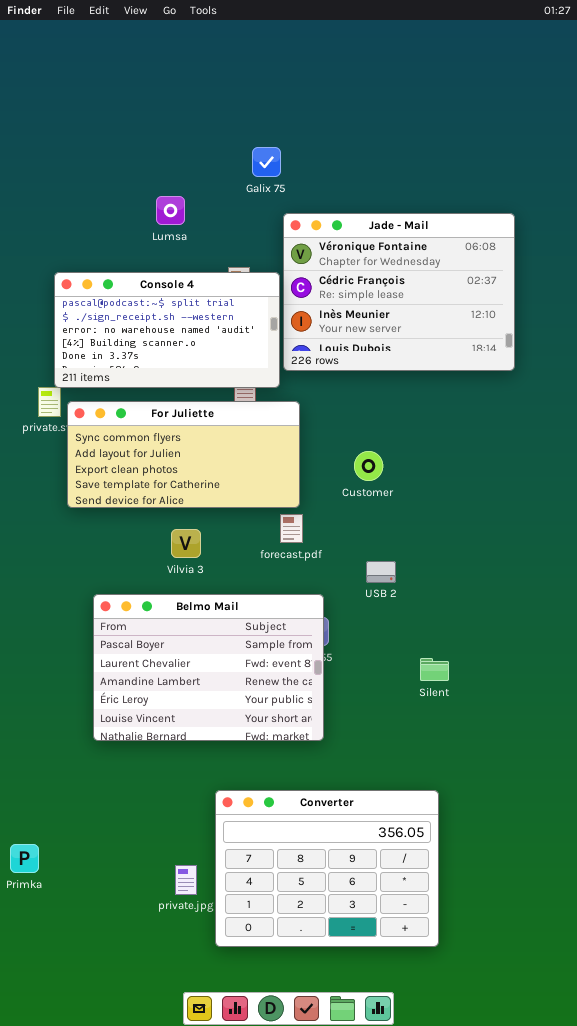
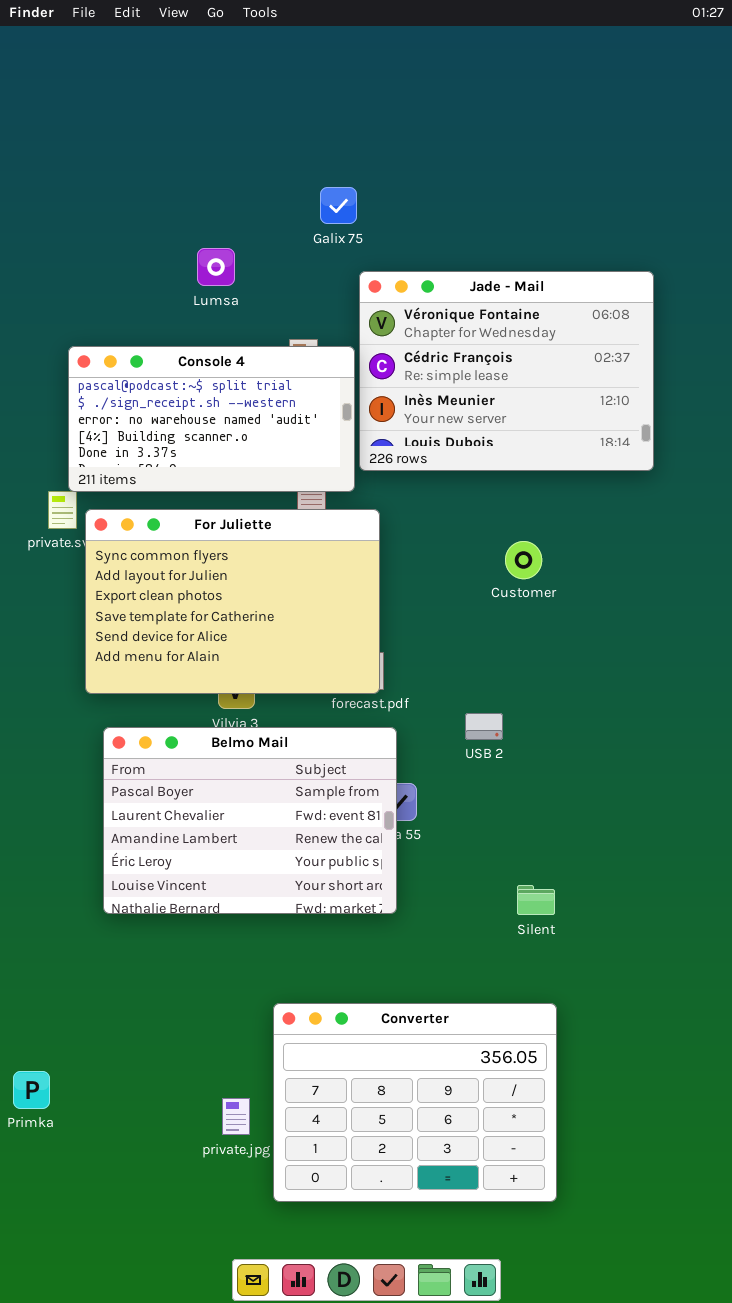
For Juliette: [67,401,300,508] -> [85,509,380,694], resized
Customer: [354,451,383,481] -> [505,541,542,579], moved
Belmo Mail: [93,594,324,741] -> [103,727,397,914], moved
Silent: [420,658,449,681] -> [517,885,555,915], moved

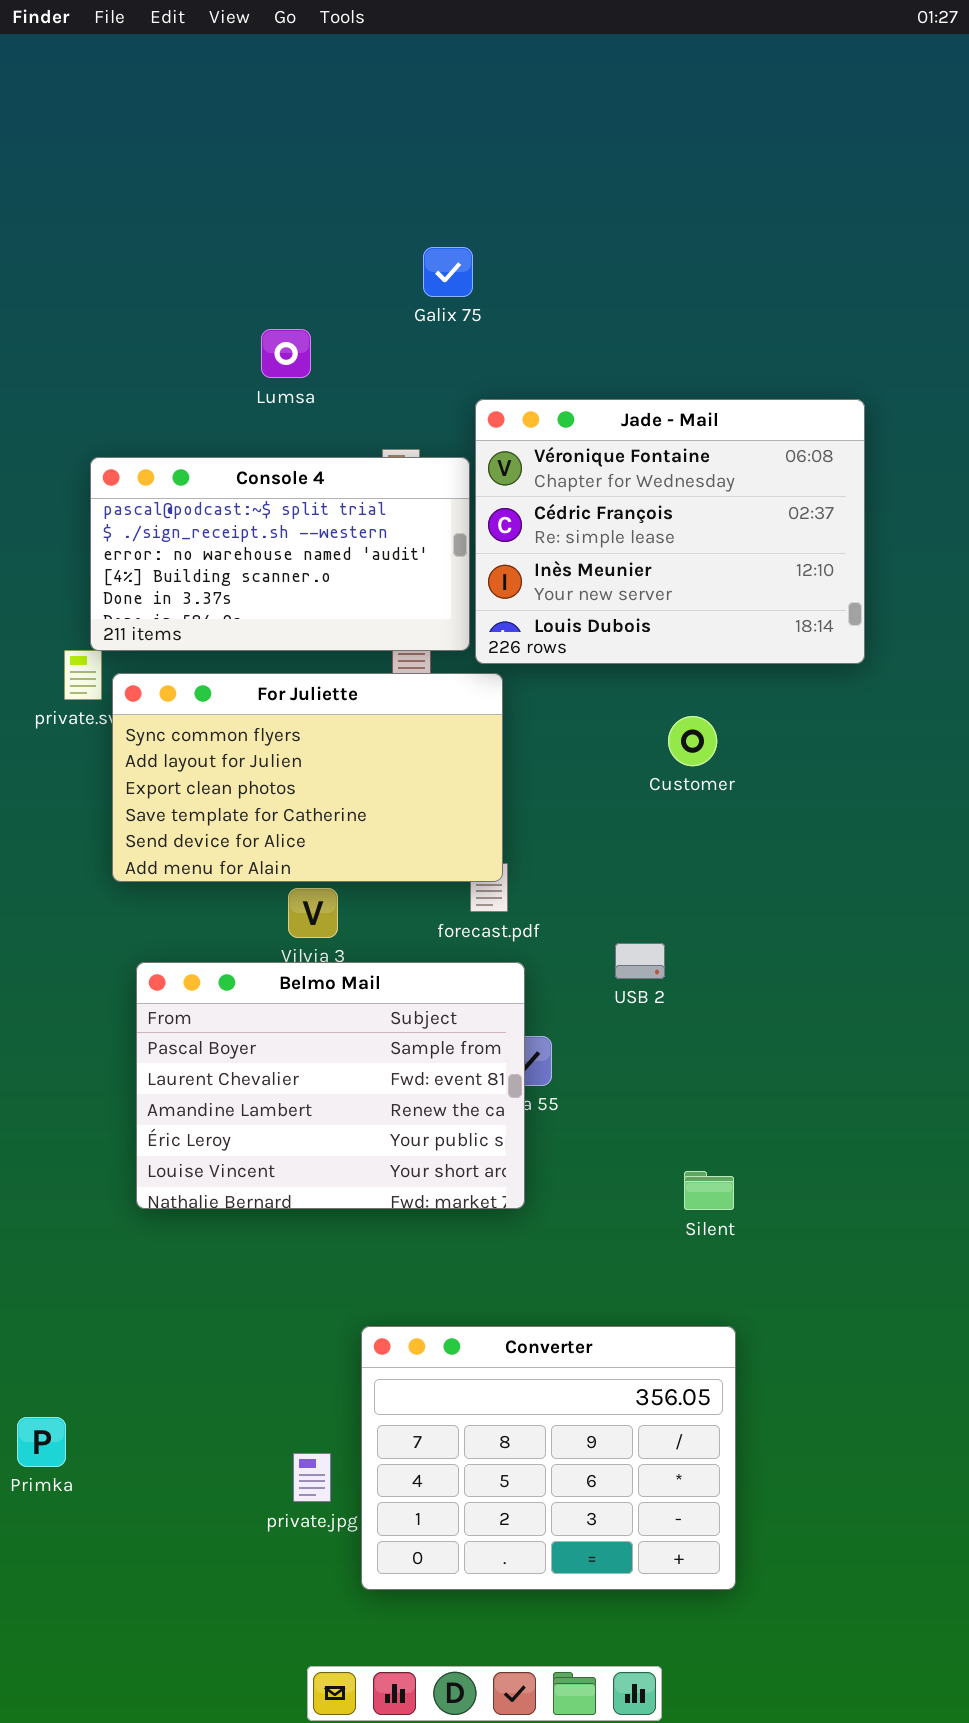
Jade - Mail: [359,271,654,471] -> [475,399,865,664], moved
For Juliette: [85,509,380,694] -> [112,673,503,882], resized

